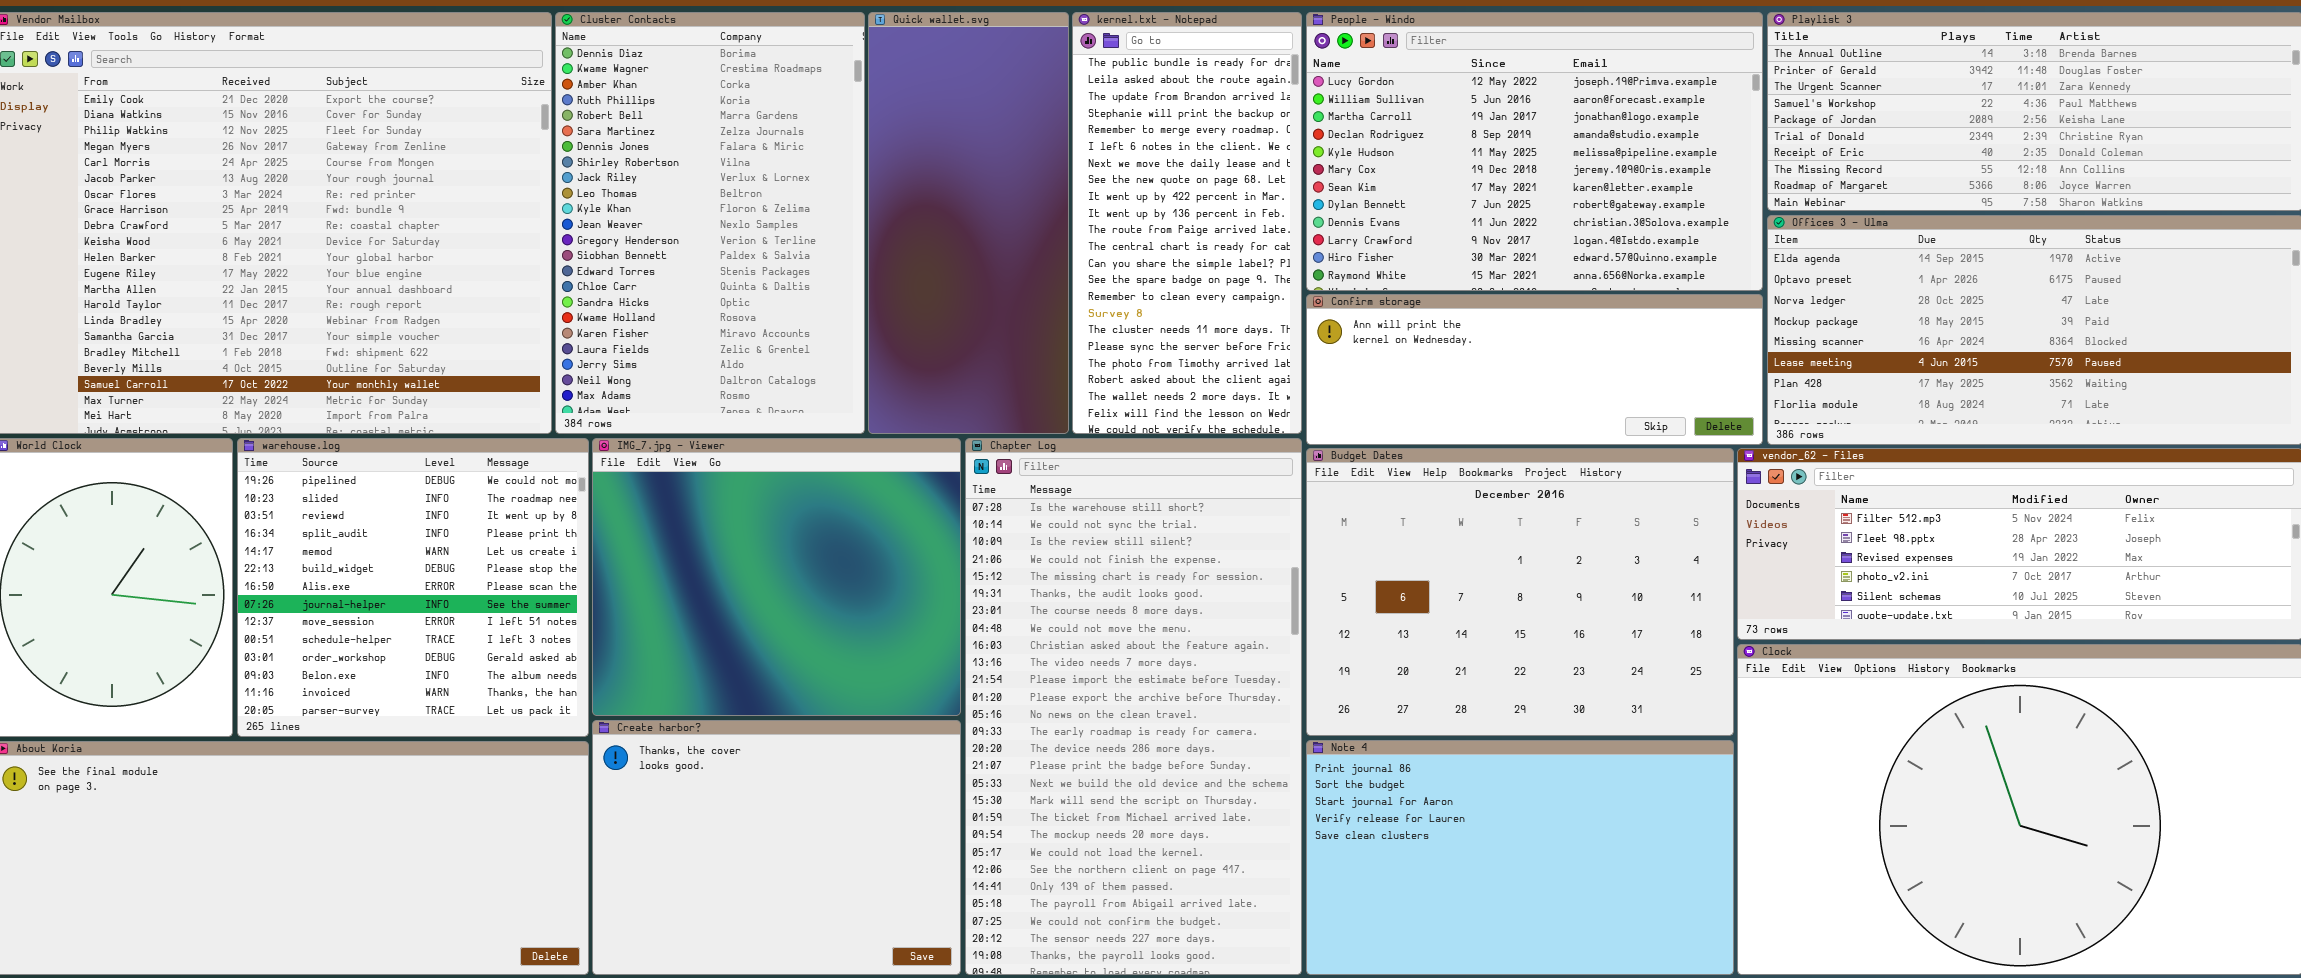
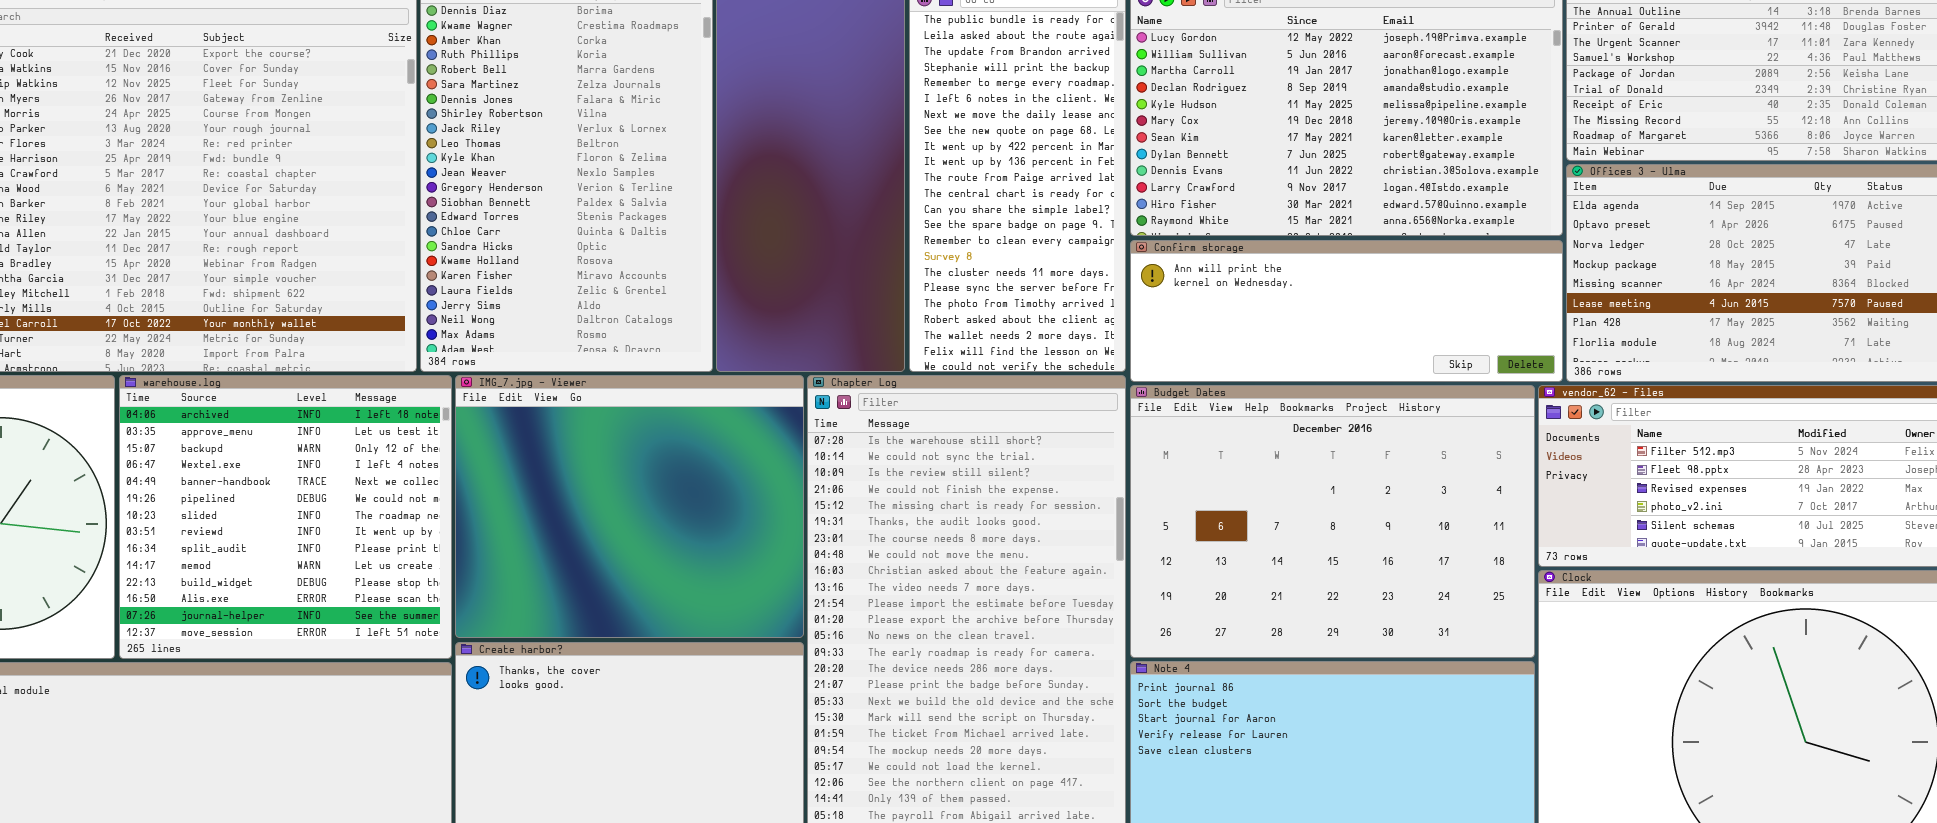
warehouse.log: [237,438,589,737] -> [119,375,452,659], scrolled up 5 rows

